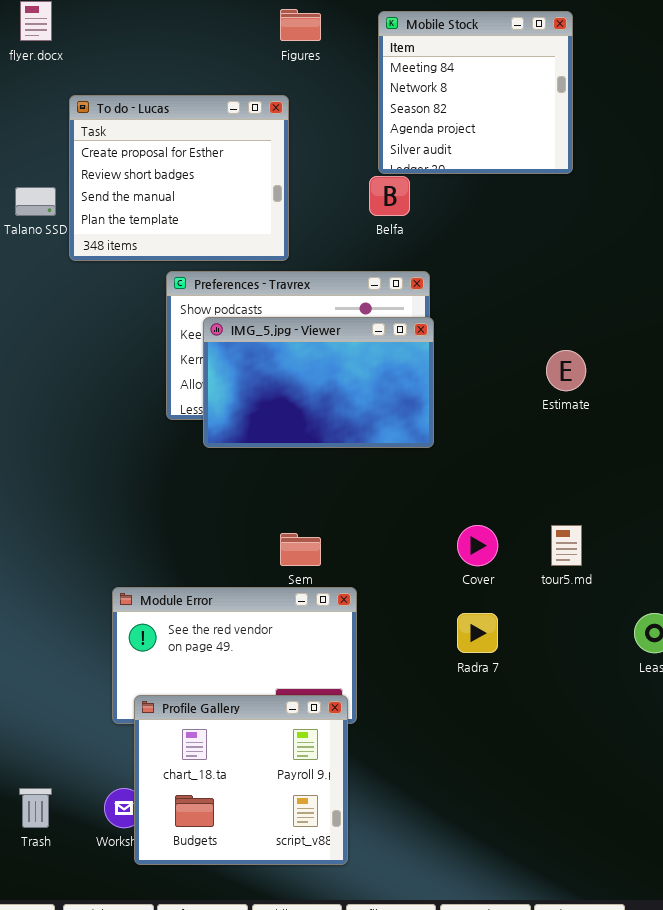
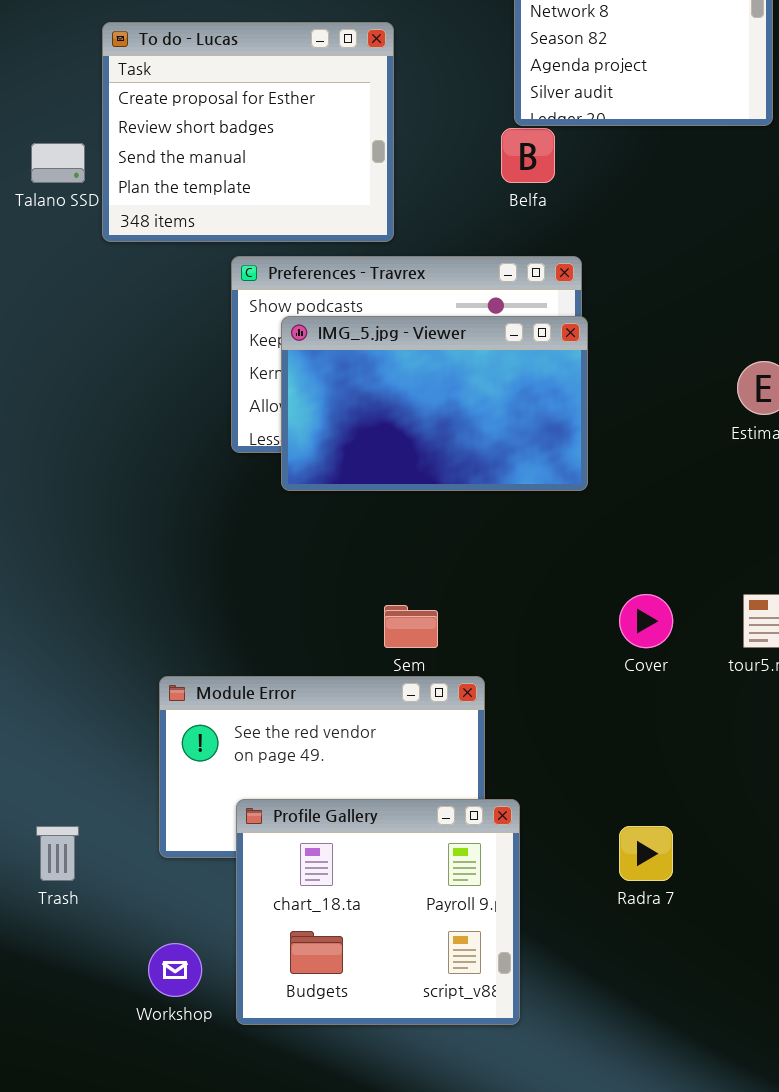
Radra 7: [457,613,498,653] -> [619,826,673,881], moved
Profile Gallery: [134,695,348,865] -> [236,799,520,1025], moved
Trash: [19,788,52,828] -> [36,826,79,881], moved

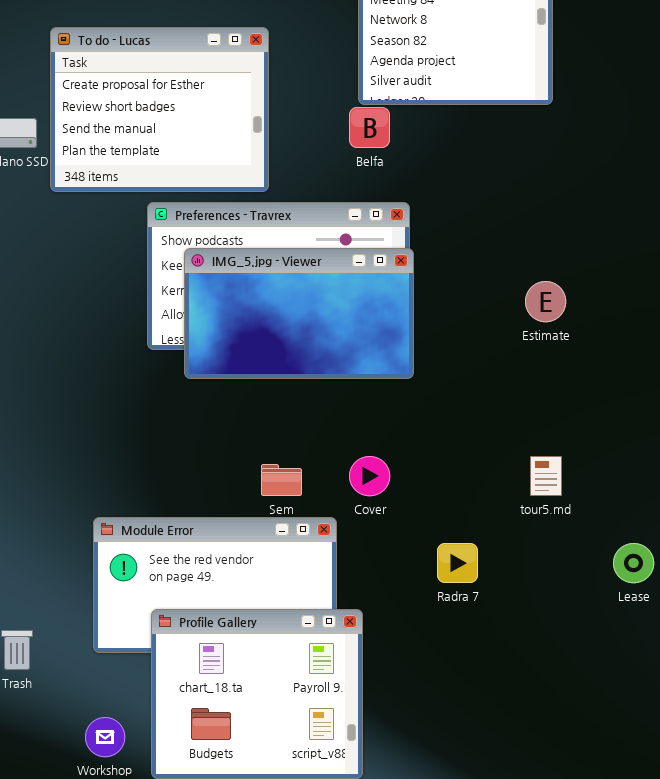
Cover: [619,594,673,648] -> [349,456,390,496], moved
Radra 7: [619,826,673,881] -> [437,543,478,583], moved

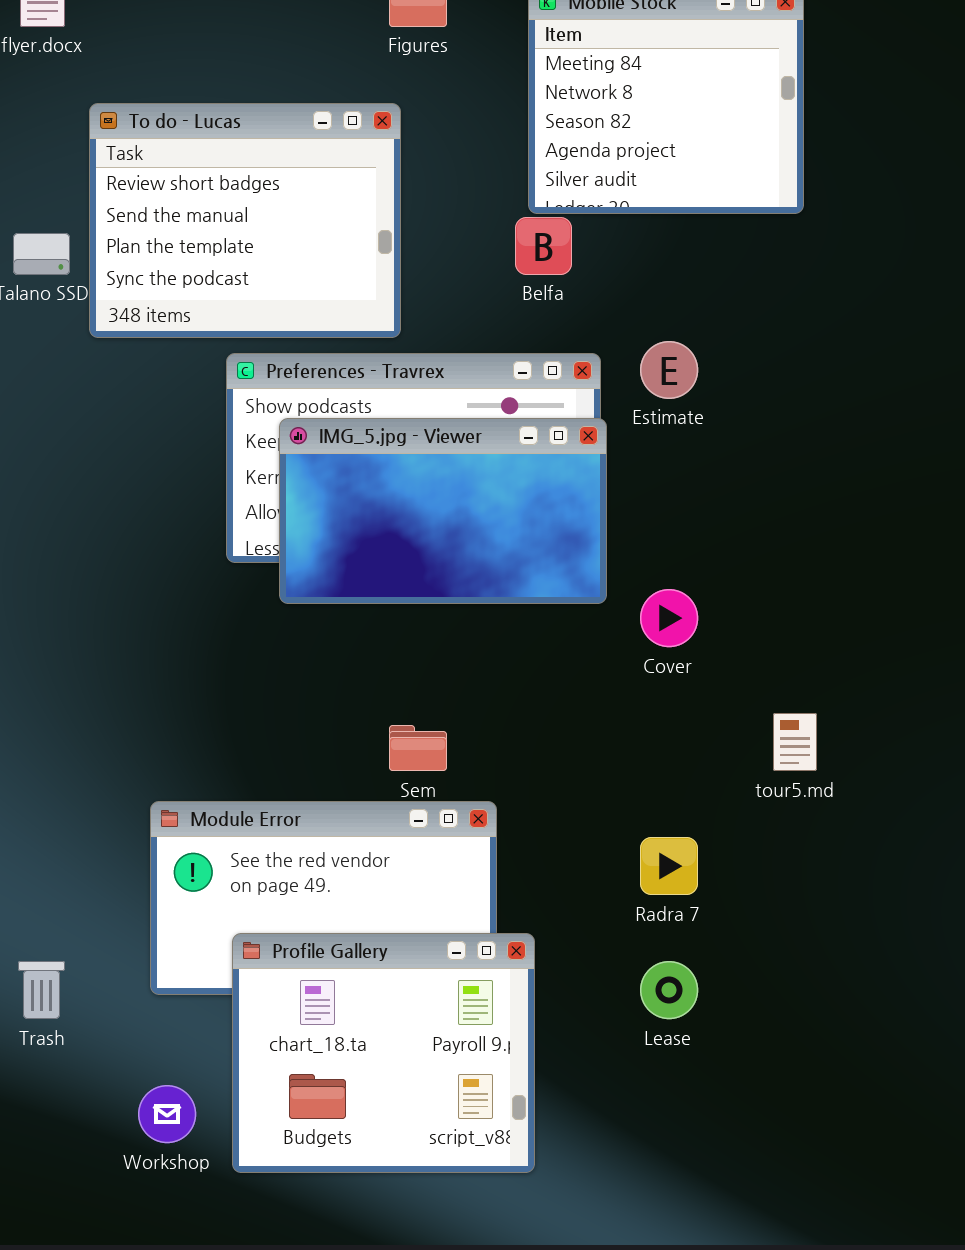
To do - Lucas: [50,27,269,192] -> [89,103,401,338], scrolled down 1 row
Estimate: [525,281,566,322] -> [640,341,698,399], moved
Cover: [349,456,390,496] -> [640,589,698,647], moved
Lease: [613,543,654,583] -> [640,961,698,1019], moved

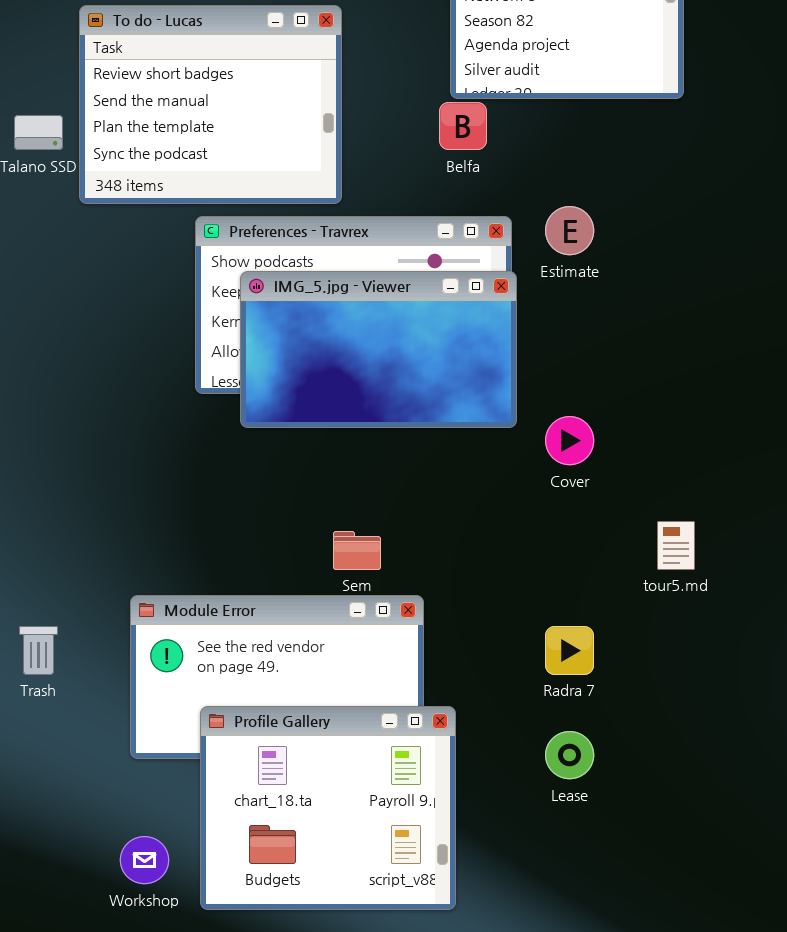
Trash: [18,961,65,1019] -> [19,626,58,675], moved

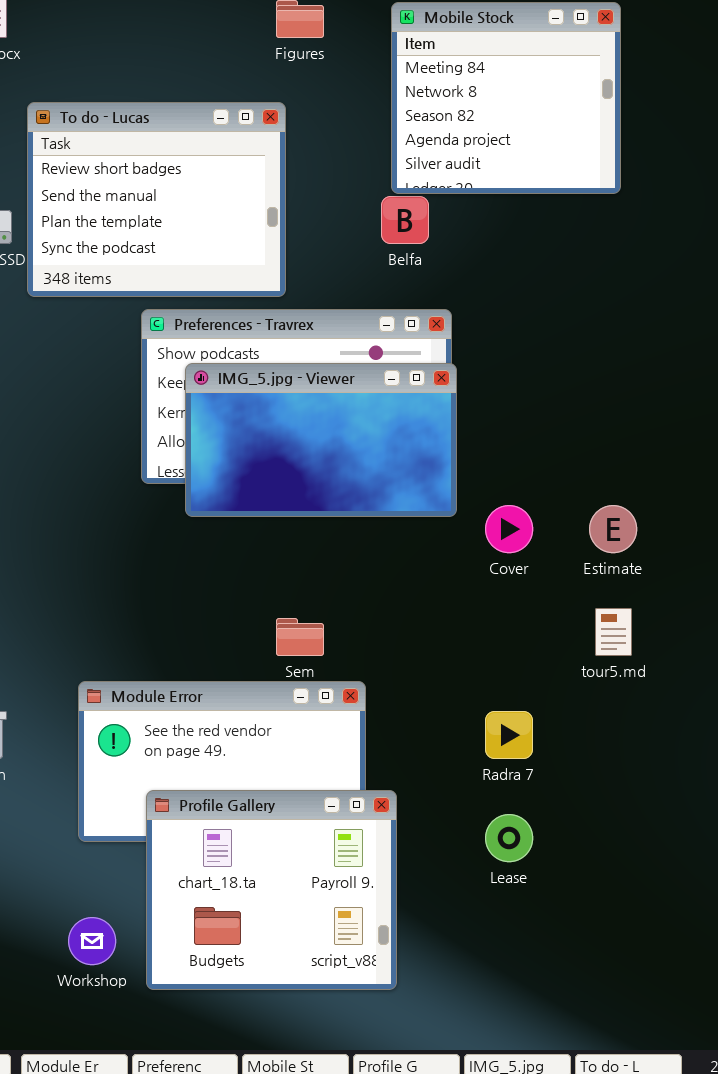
Estimate: [545,206,594,255] -> [589,505,637,553], moved

